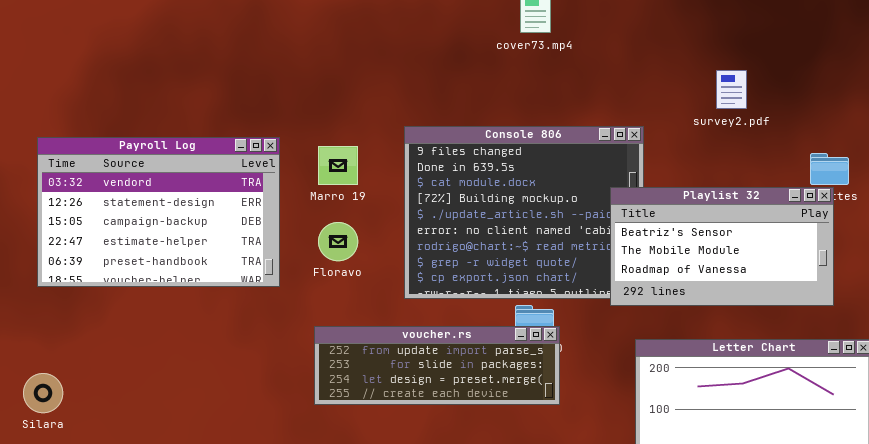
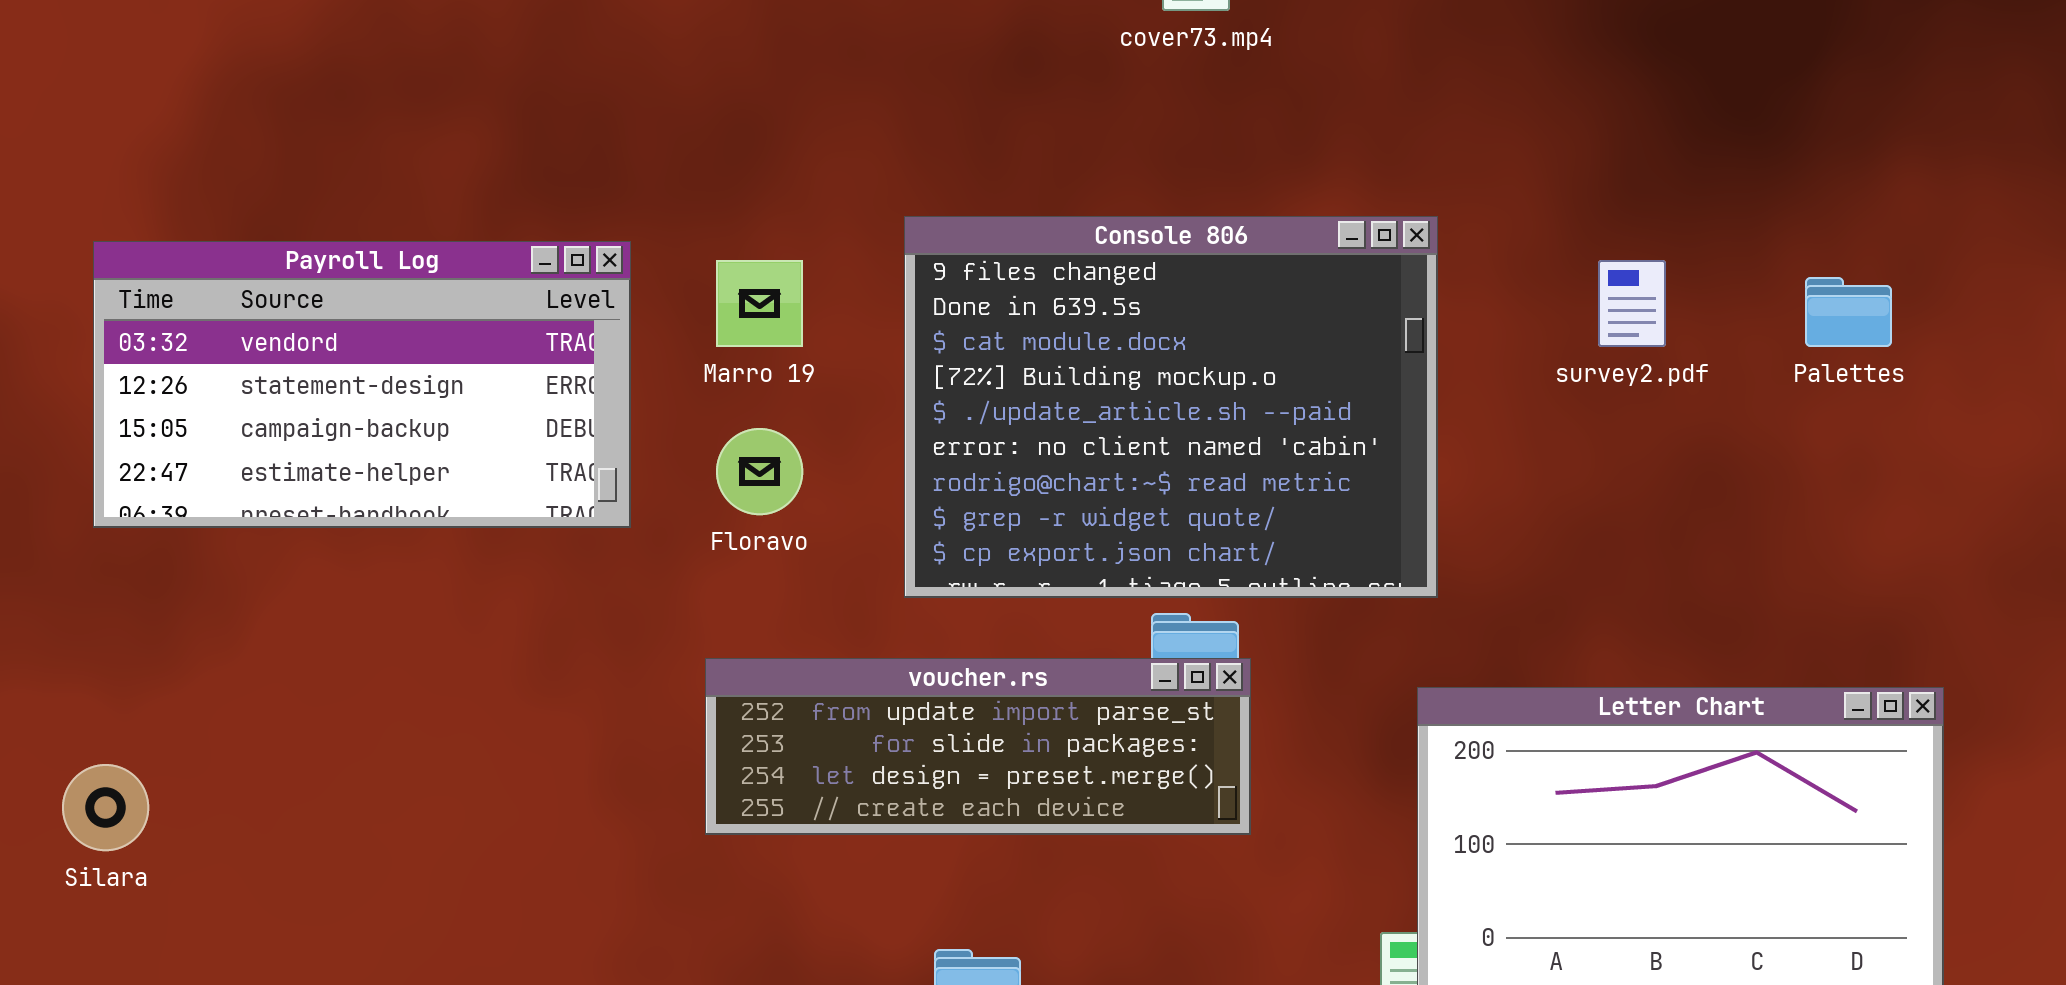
survey2.pdf: [716,70,747,109] -> [1598,260,1666,347], moved
Payroll Log: [37,137,280,287] -> [93,241,631,528], resized
Playlist 32: [610,187,834,306] -> none, closed

